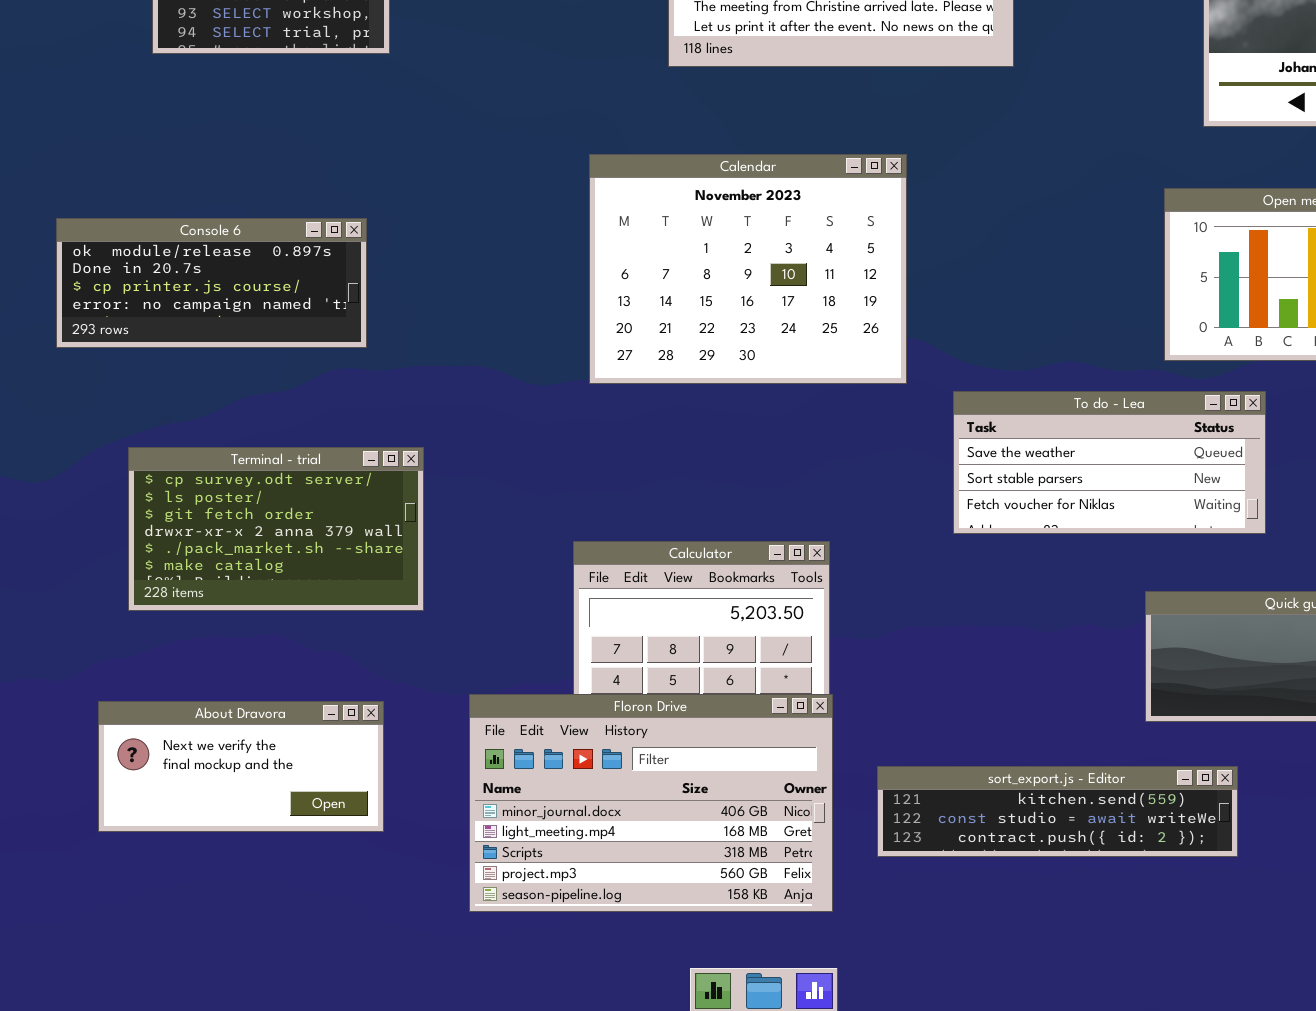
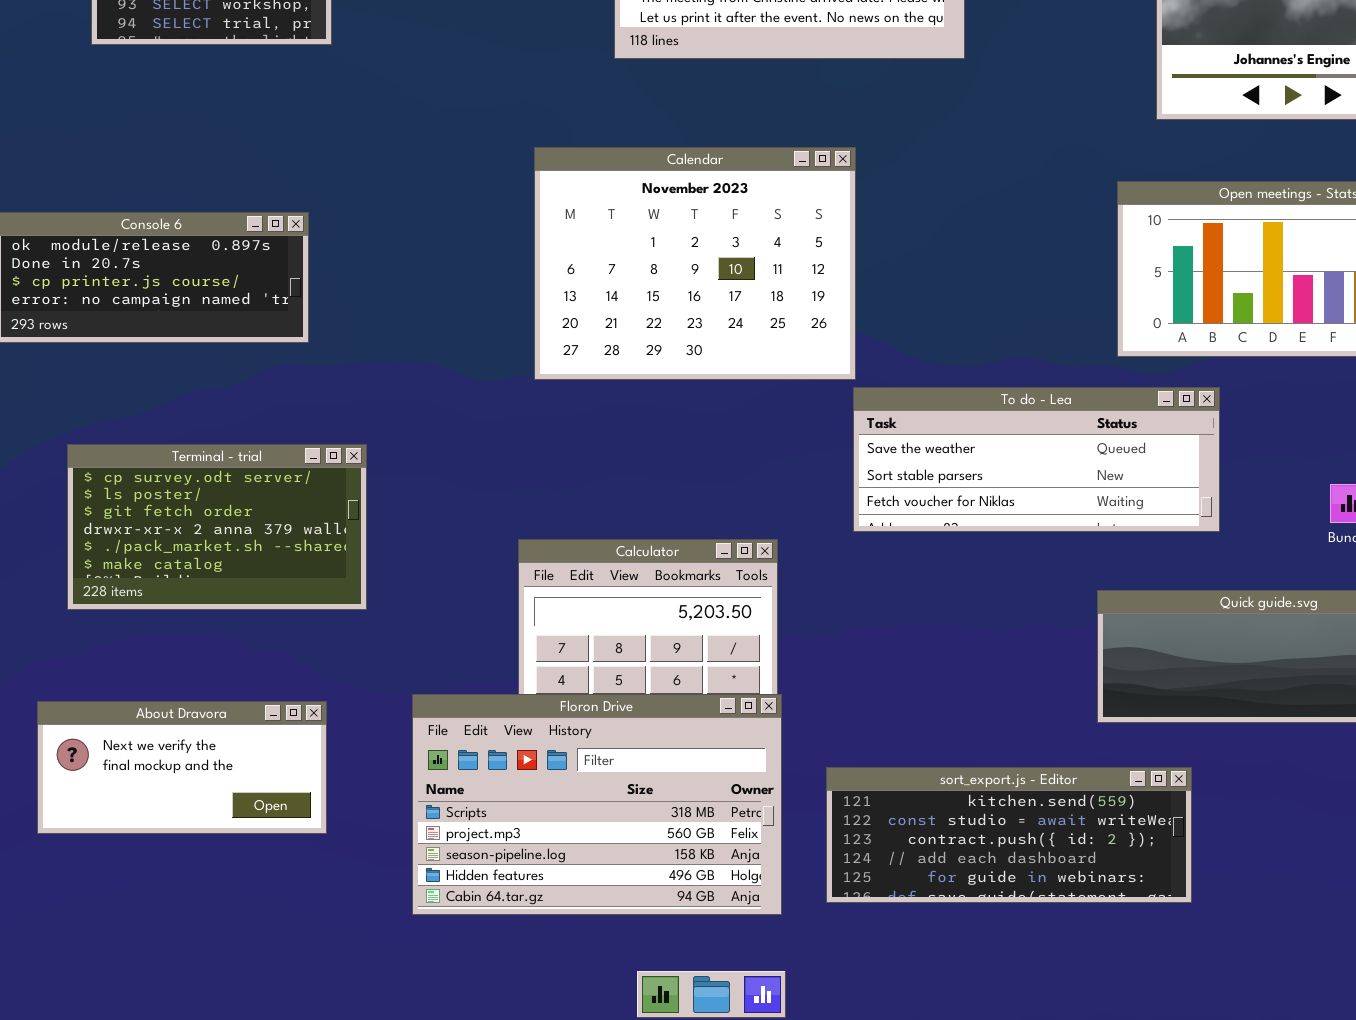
To do - Lea: [953,391,1266,534] -> [853,387,1220,532], resized
Floron Drive: [469,694,833,912] -> [412,694,782,915], scrolled down 2 rows
sort_export.js - Editor: [877,766,1238,857] -> [826,767,1192,903], resized

